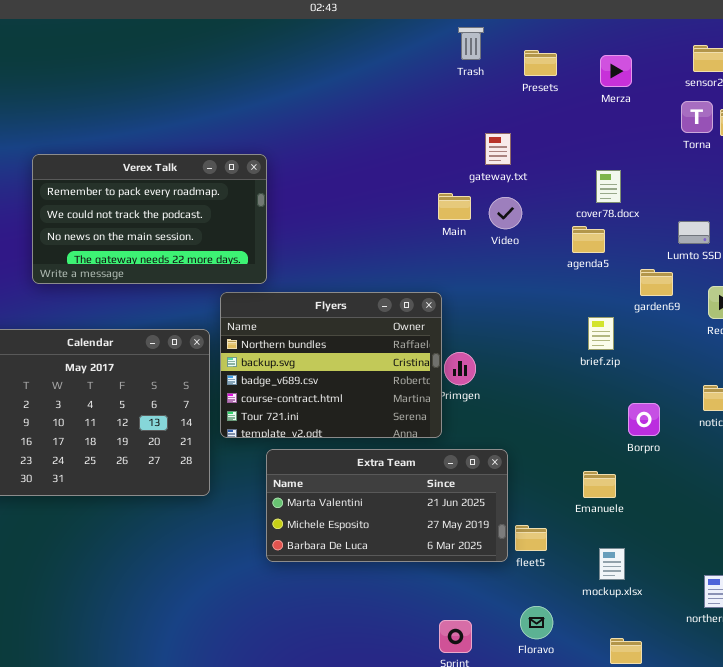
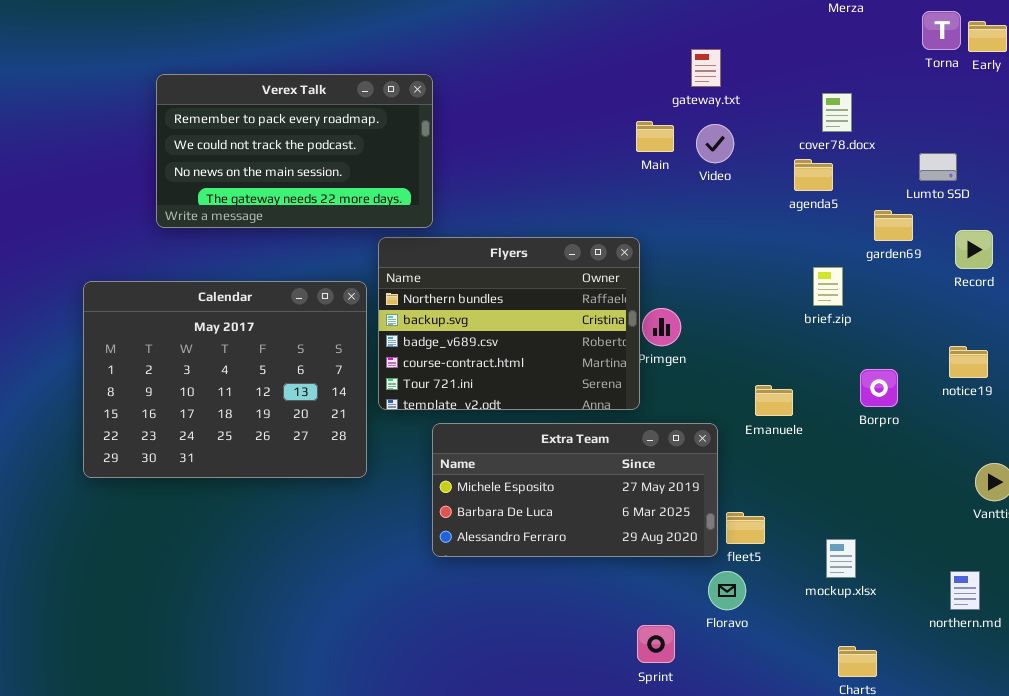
Extra Team: [266,449,508,562] -> [432,423,718,557], scrolled down 1 row
Emanuele: [583,471,616,498] -> [755,385,793,416], moved
Floravo: [520,606,553,639] -> [708,571,746,610], moved

